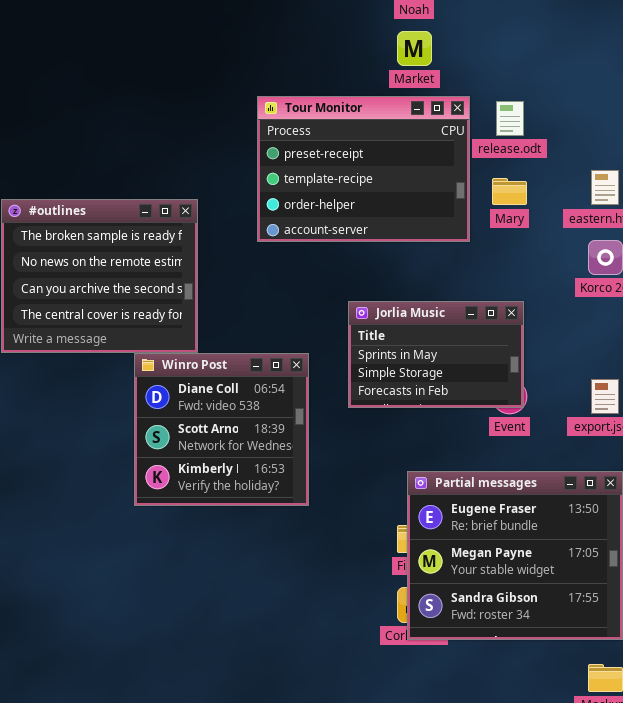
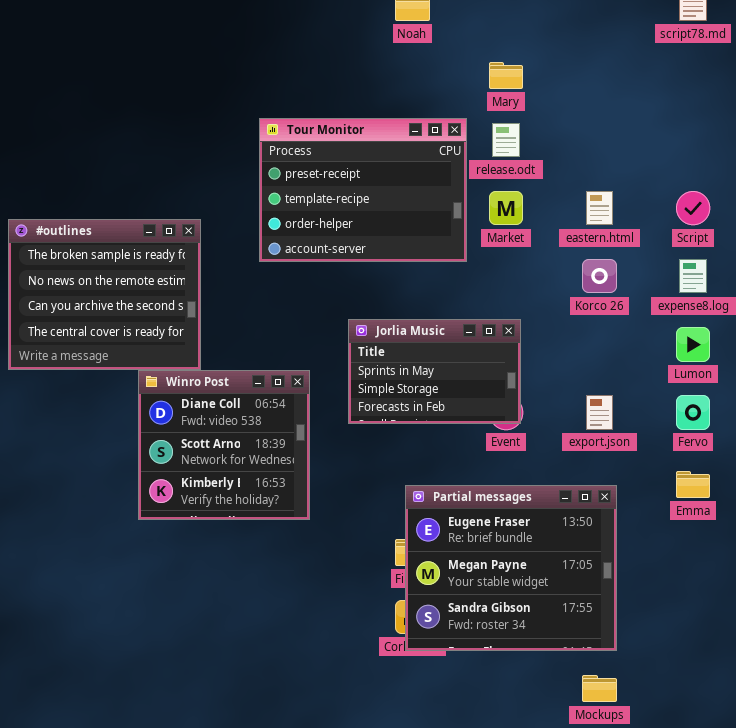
Market: [397,31,432,66] -> [489,191,523,225], moved
Mary: [492,178,527,205] -> [489,62,523,89], moved

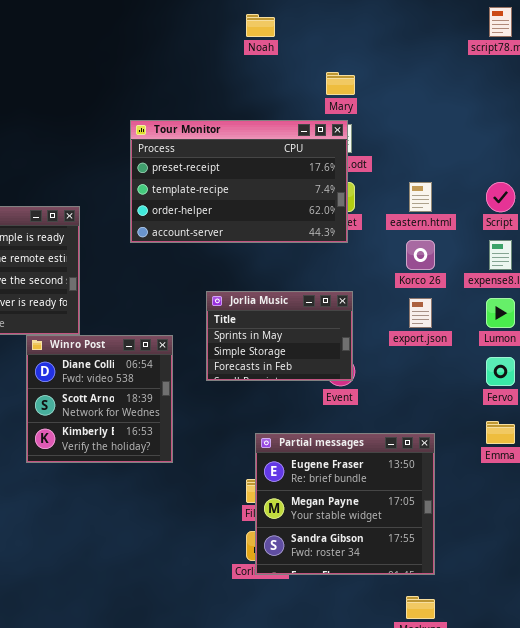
Tour Monitor: [259,118,467,262] -> [130,120,348,243], resized
export.json: [586,395,613,430] -> [409,298,432,328], moved

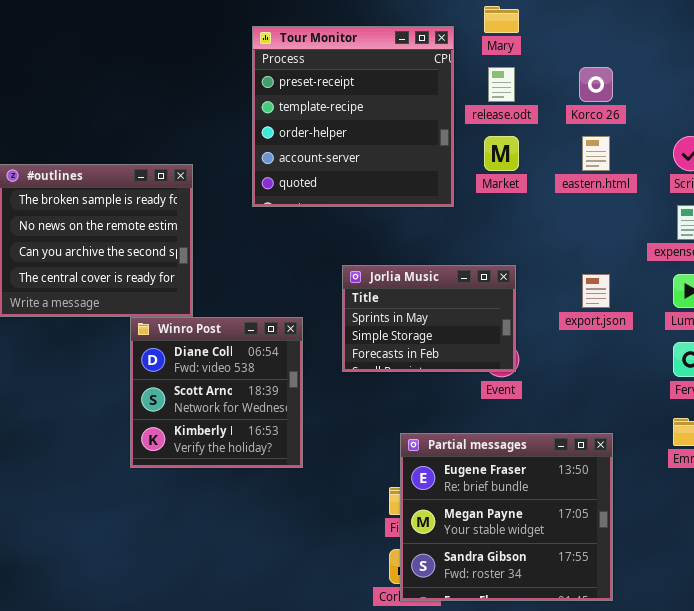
Tour Monitor: [130,120,348,243] -> [252,26,454,207], resized
Korco 26: [406,240,435,270] -> [579,67,613,102], moved

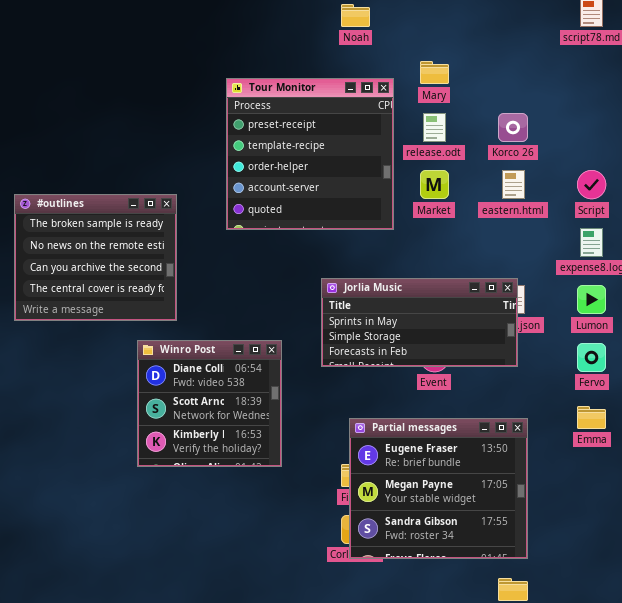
Jorlia Music: [342,265,516,372] -> [321,278,518,367], moved, resized
Winro Post: [130,317,303,468] -> [137,340,282,467], moved

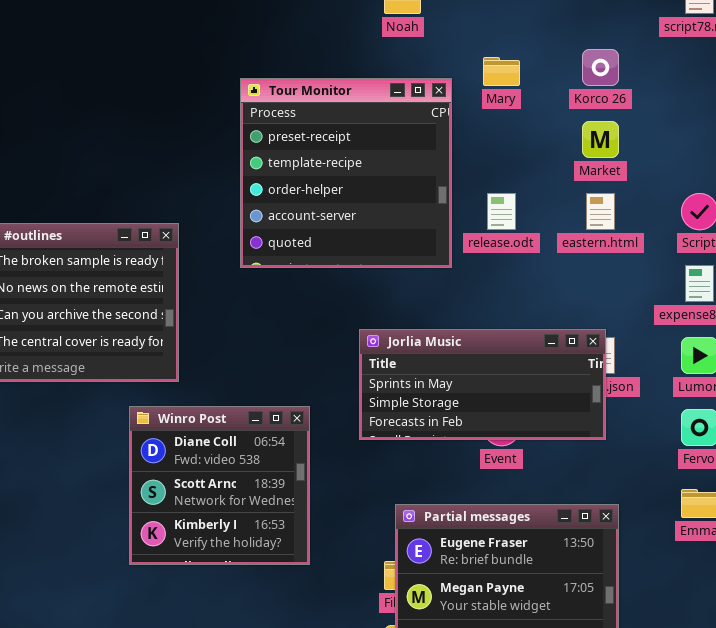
release.odt: [423,113,446,142] -> [487,193,516,230], moved
Korco 26: [498,113,528,142] -> [582,49,619,86], moved
Market: [420,170,449,199] -> [582,121,619,158], moved

